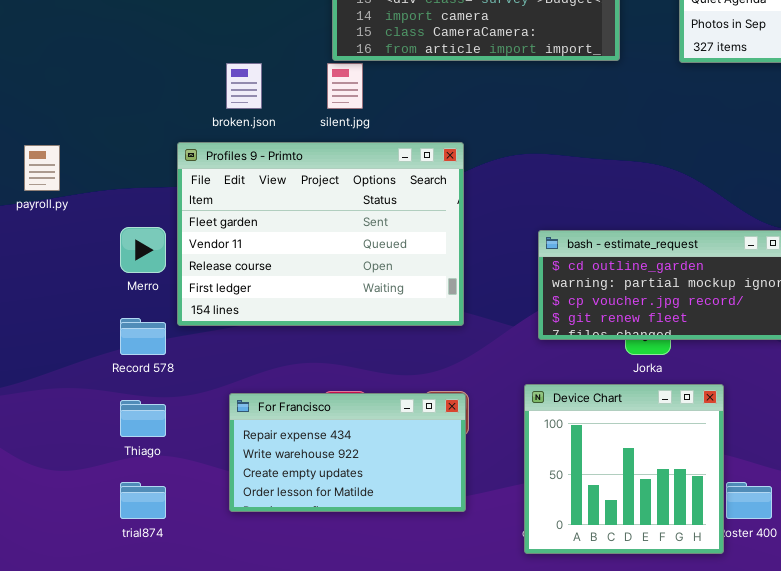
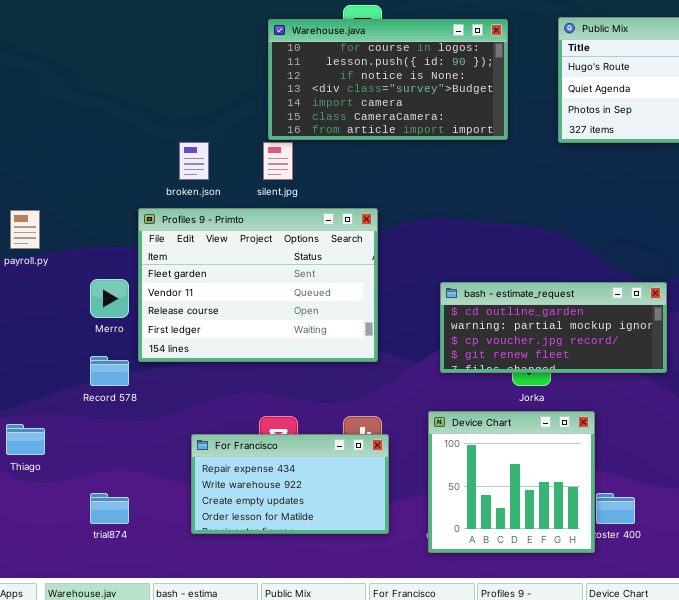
For Francisco: [229,393,466,512] -> [191,434,389,534], moved
Thiago: [120,400,166,437] -> [6,424,45,455], moved

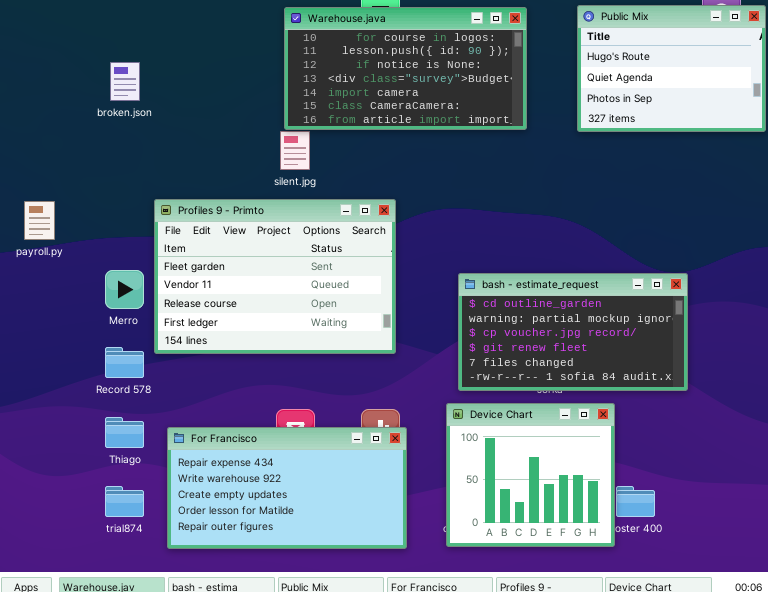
broken.json: [179,142,209,180] -> [110,62,140,101], moved
bash - estimate_request: [440,282,667,373] -> [458,273,688,391], resized
Thiago: [6,424,45,455] -> [105,417,144,448], moved
For Francisco: [191,434,389,534] -> [167,427,407,549], resized

